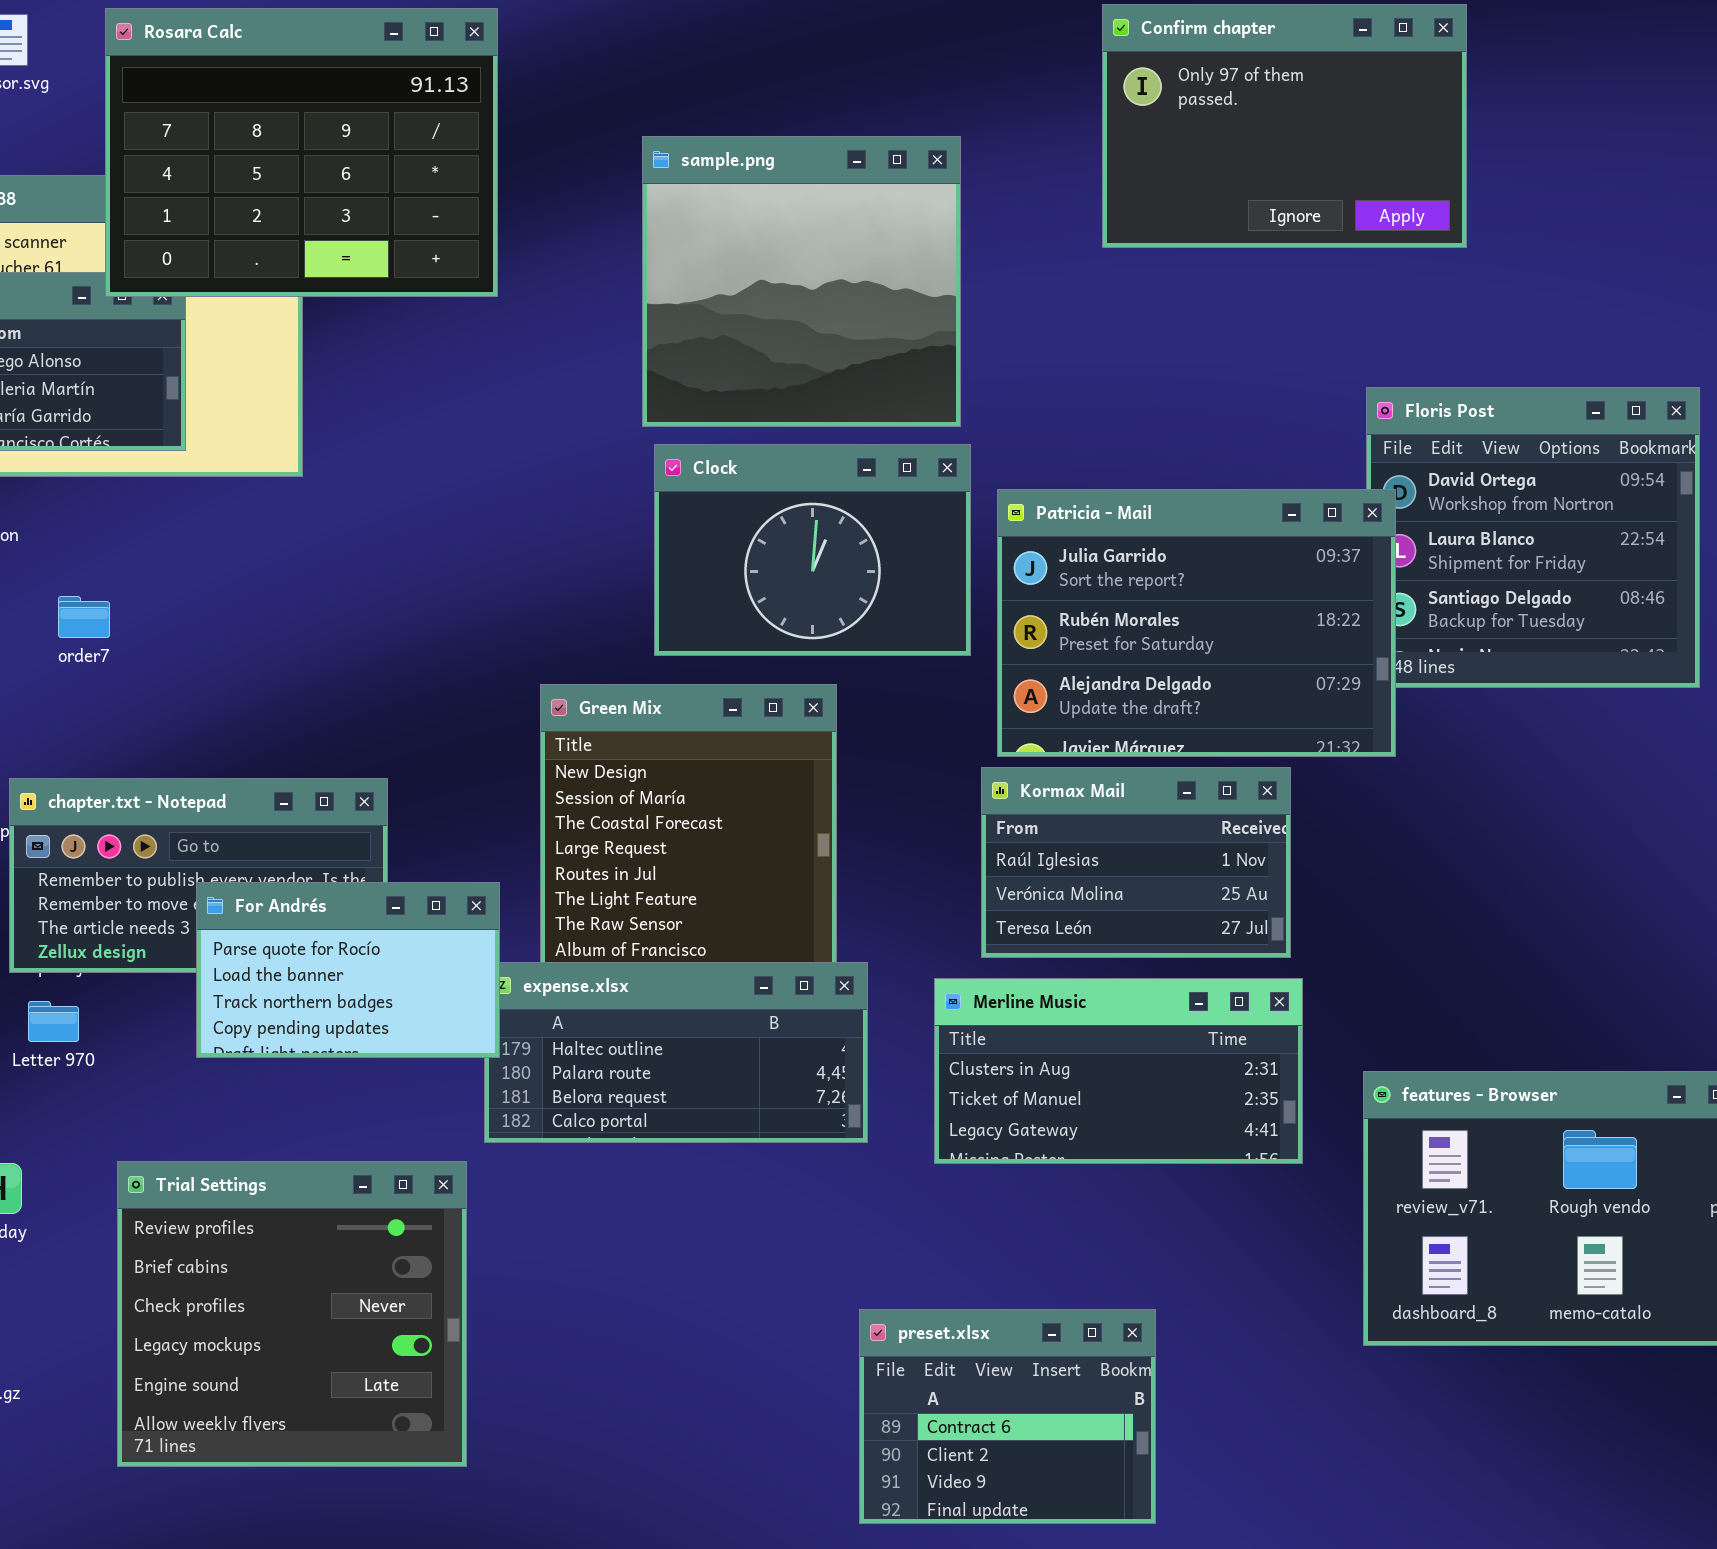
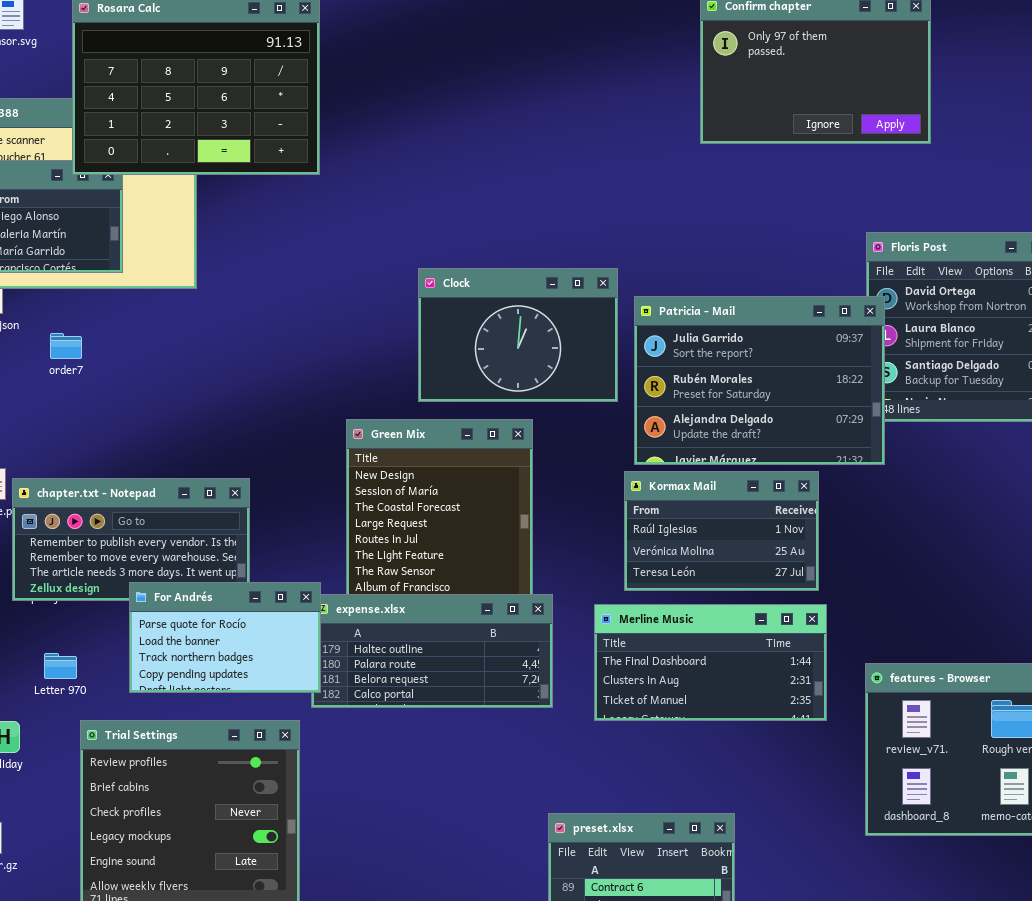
sample.png: [642,136,961,427] -> none, closed
order7: [58,596,110,638] -> [50,333,82,359], moved
For Andrés: [196,882,500,1058] -> [129,582,321,693], moved
Merline Music: [934,978,1303,1164] -> [594,604,827,721], scrolled up 1 row
Letter 970: [28,1001,79,1042] -> [44,653,77,679], moved

